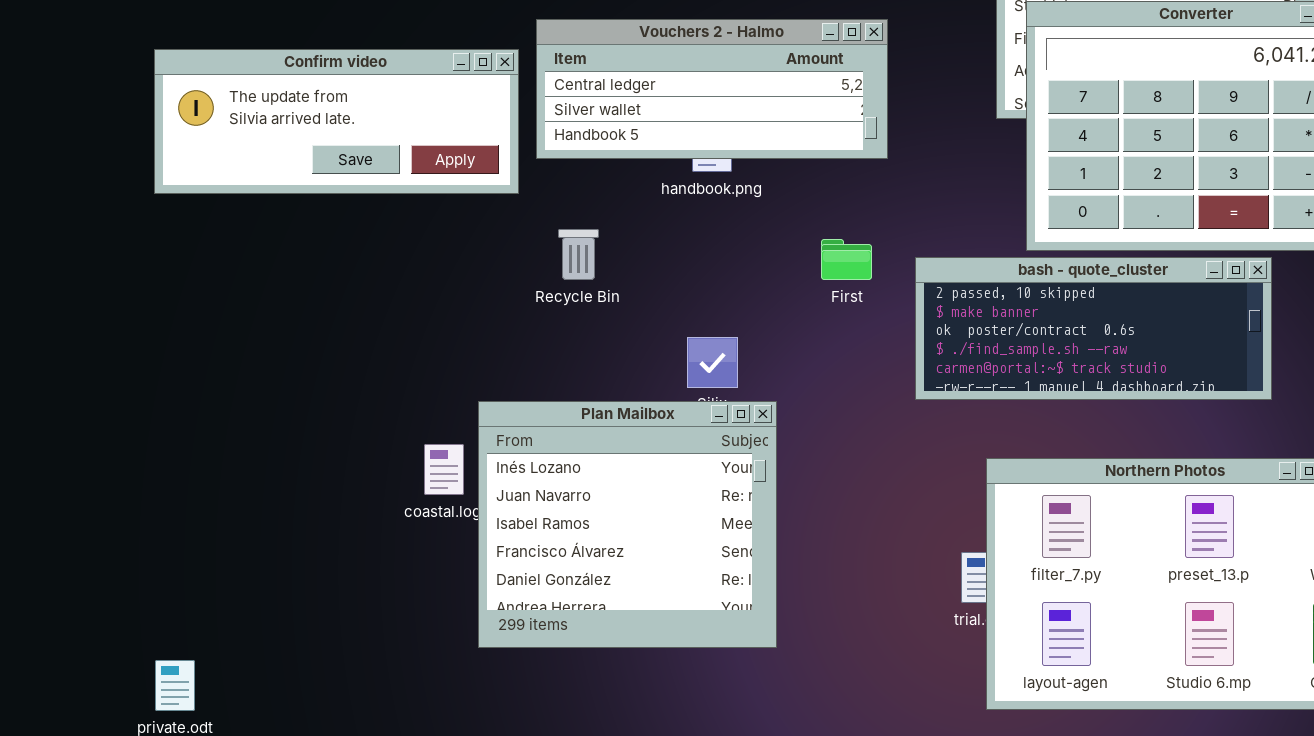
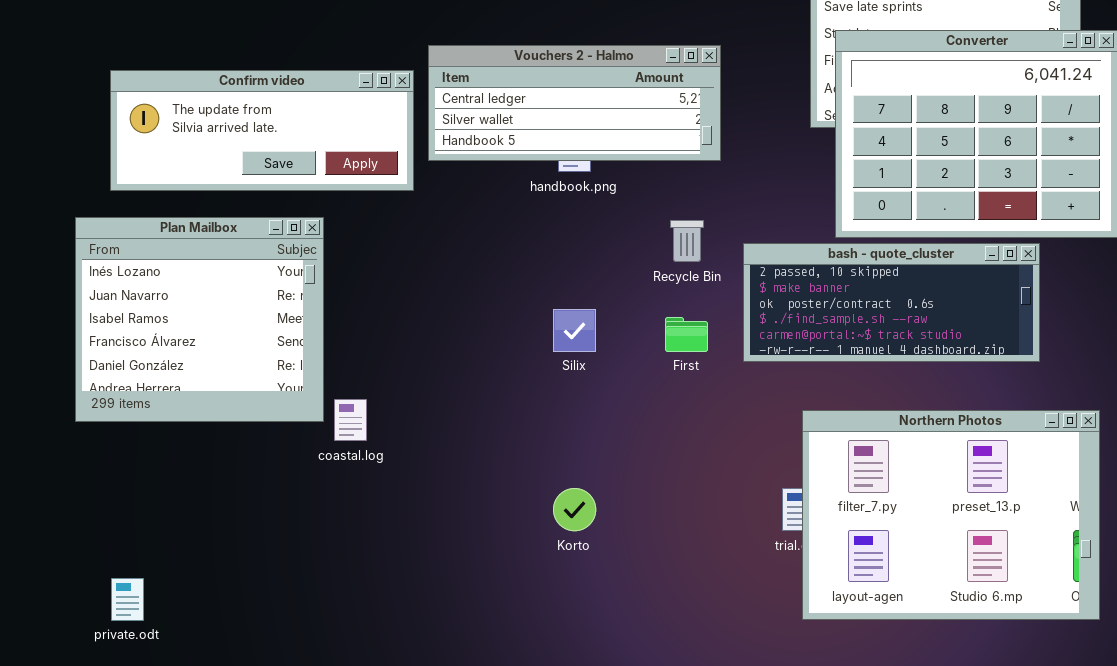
Recycle Bin: [558,229,599,280] -> [670,220,704,262], moved
First: [821,239,872,280] -> [665,317,708,352], moved
Plan Mailbox: [478,401,777,648] -> [75,217,324,422], moved

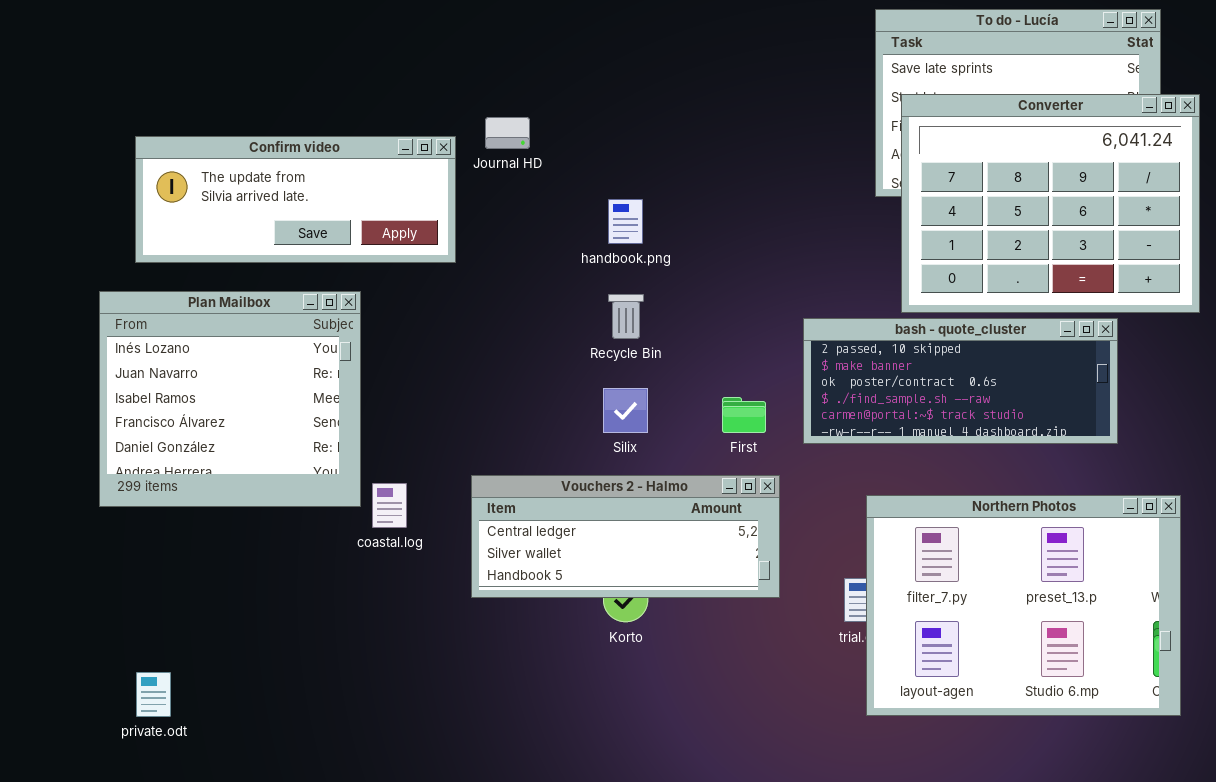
Vouchers 2 - Halmo: [428,45,721,161] -> [471,475,780,598], moved
Recycle Bin: [670,220,704,262] -> [608,294,644,339], moved

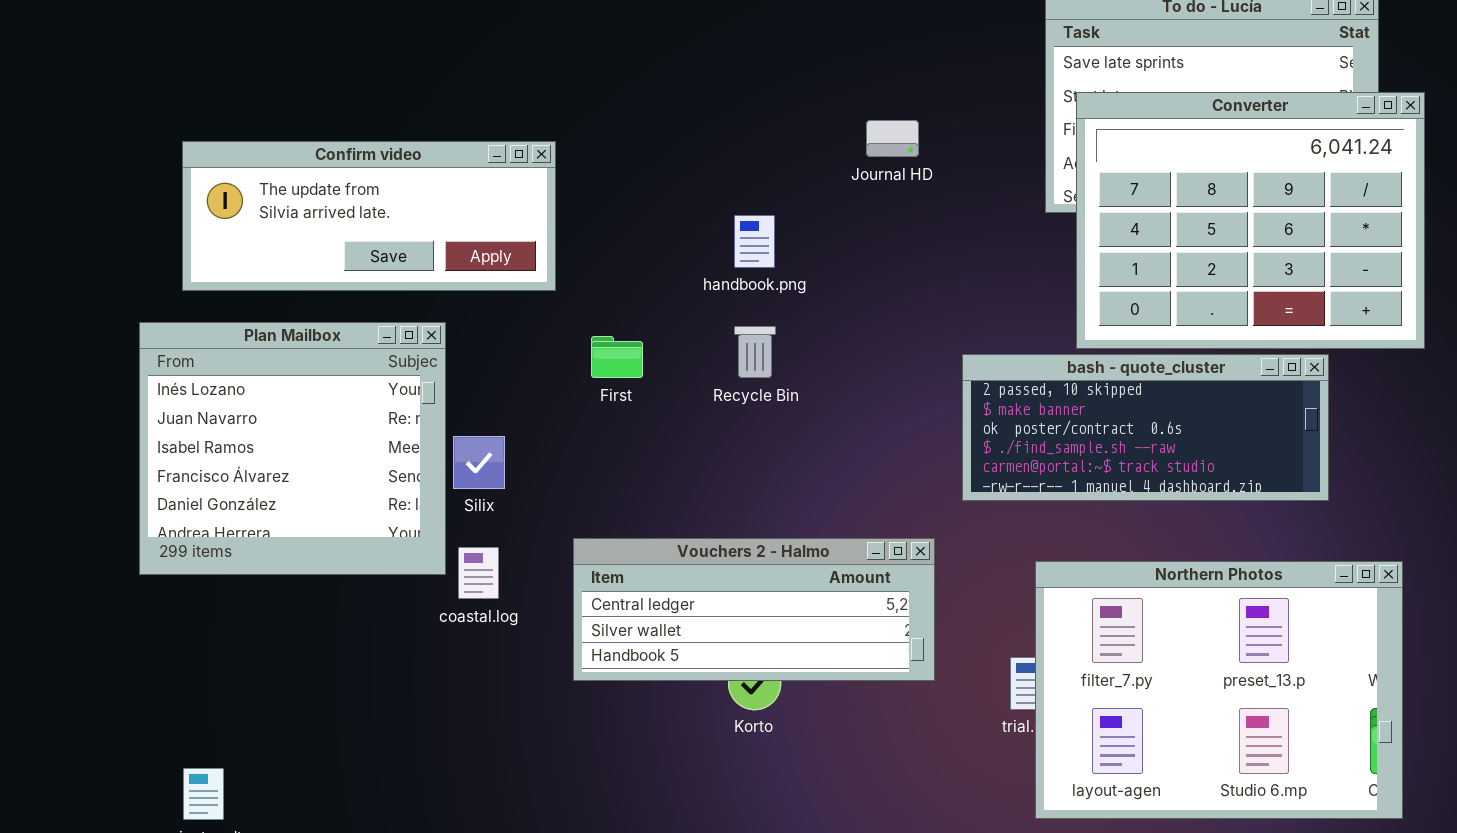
Journal HD: [485,117,530,149] -> [866,120,919,157], moved
Silix: [603,388,648,433] -> [453,436,505,489], moved
First: [722,397,766,433] -> [591,336,643,378], moved

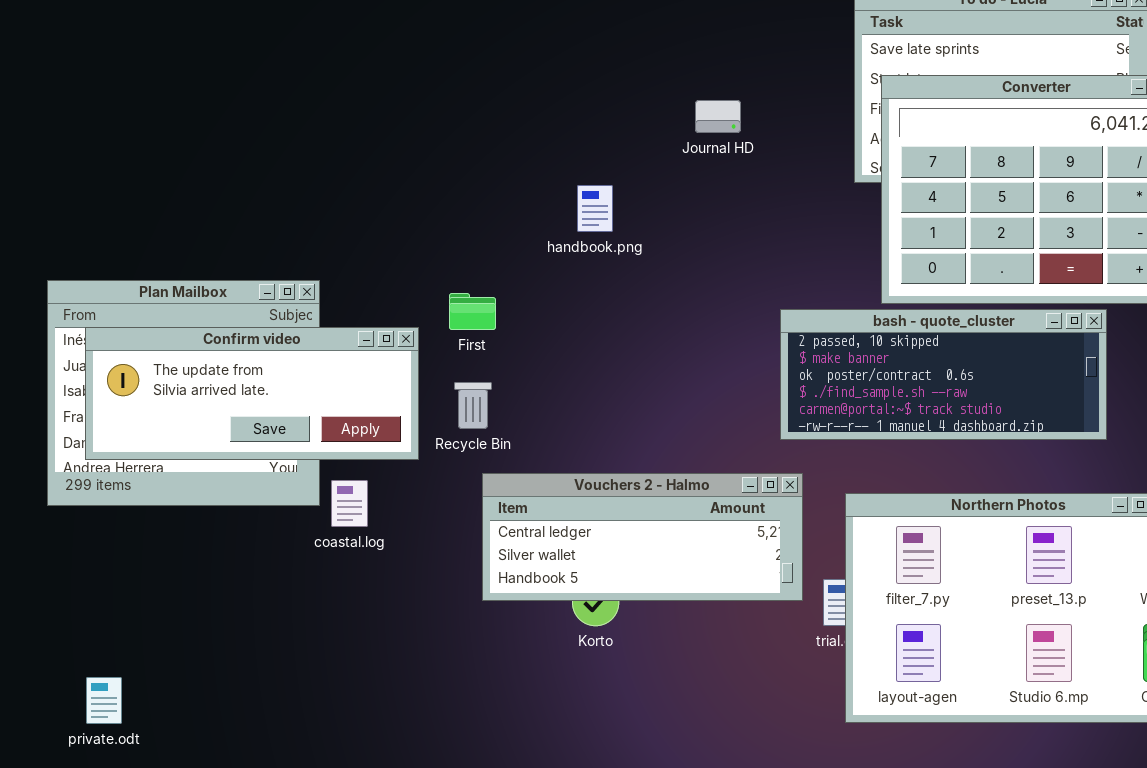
Confirm video: [182,141,556,291] -> [85,327,419,460], moved
Recycle Bin: [734,326,776,378] -> [454,382,492,429], moved
Vouchers 2 - Halmo: [573,538,935,681] -> [482,473,803,601], moved

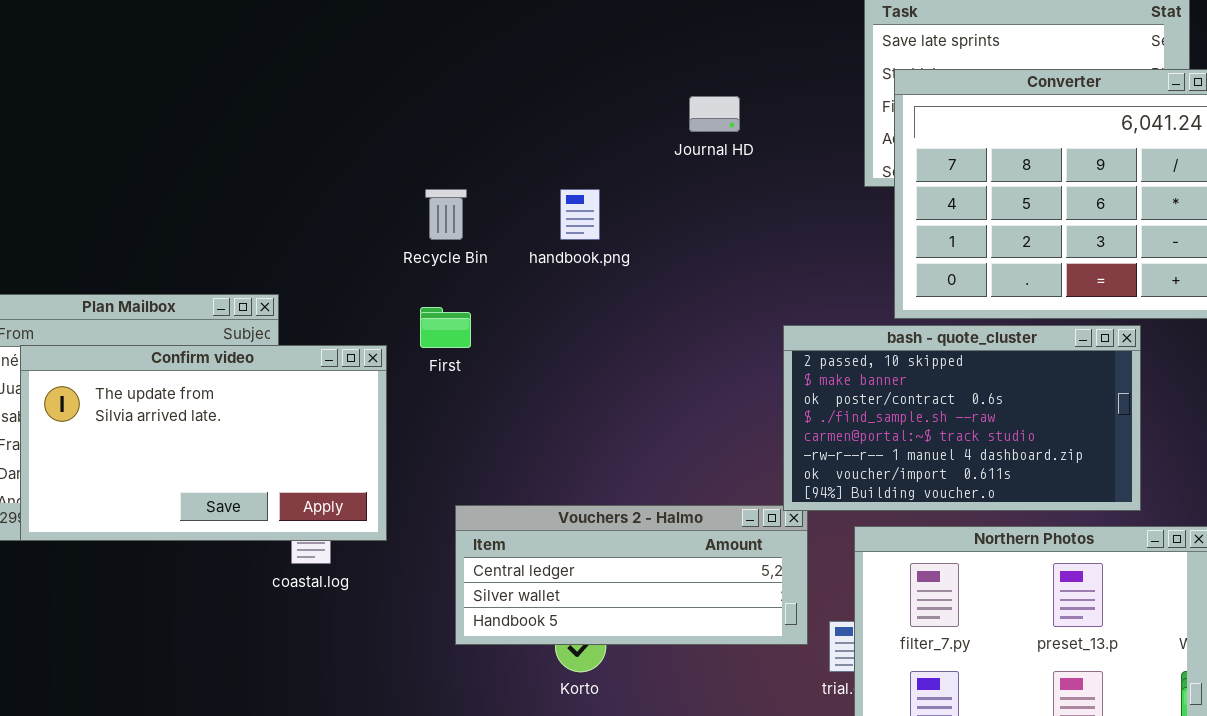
bash - quote_cluster: [780,309,1107,440] -> [783,325,1141,511], resized
Confirm video: [85,327,419,460] -> [20,345,387,541], resized
Recycle Bin: [454,382,492,429] -> [425,189,467,240], moved

